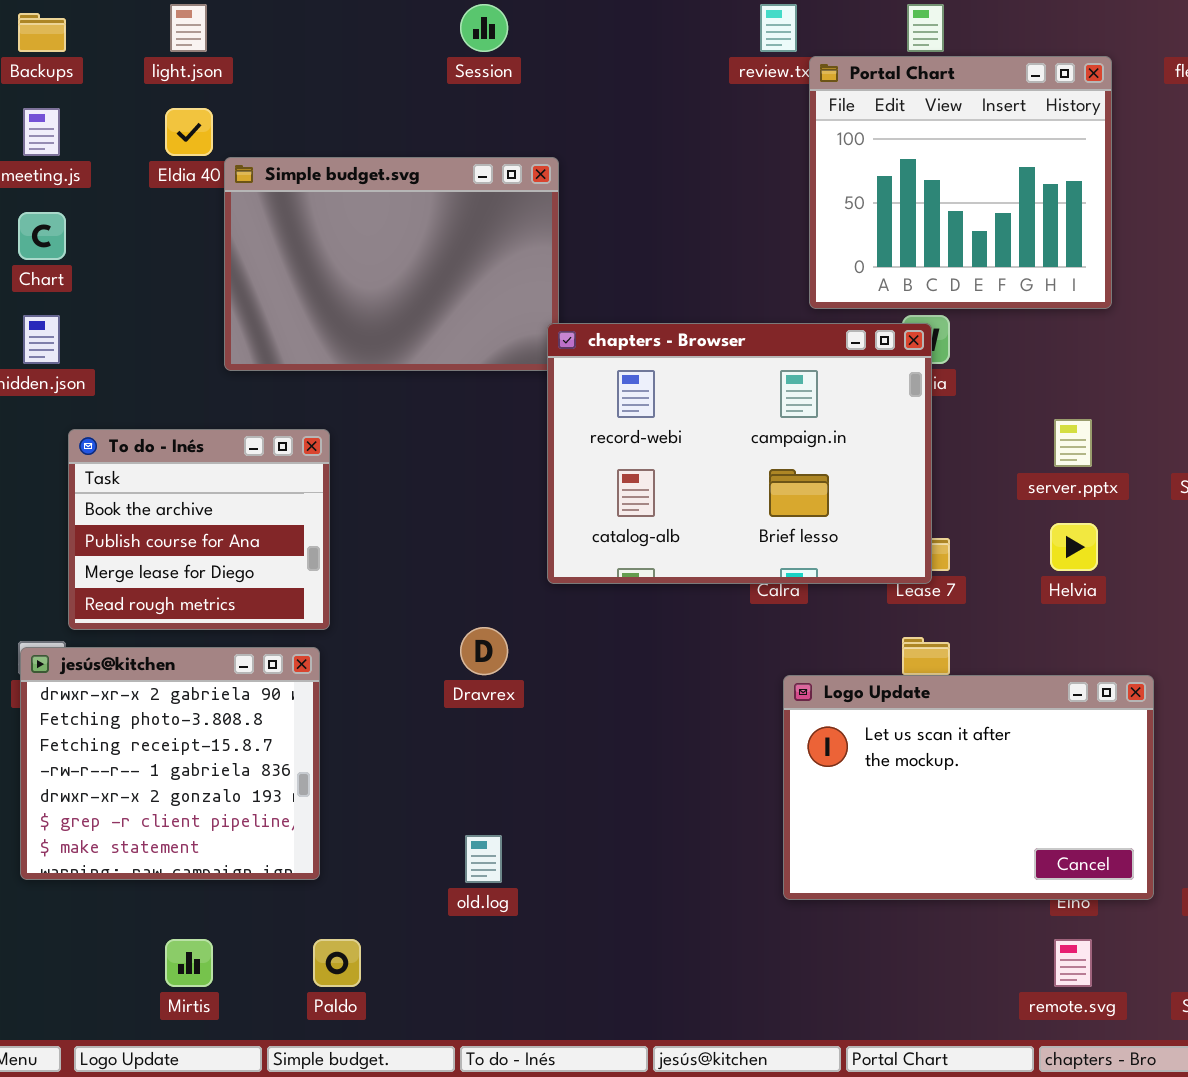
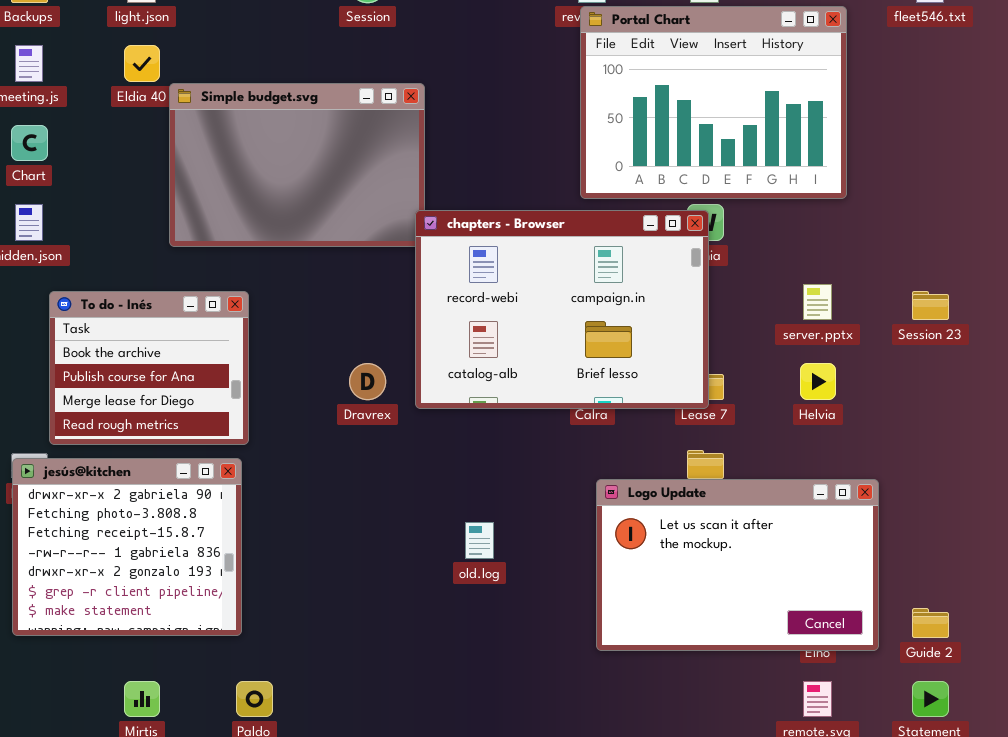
Portal Chart: [809,56,1112,309] -> [580,6,847,199], resized
Dravrex: [460,627,508,675] -> [349,363,386,400], moved
old.log: [465,835,502,883] -> [465,522,494,559], moved

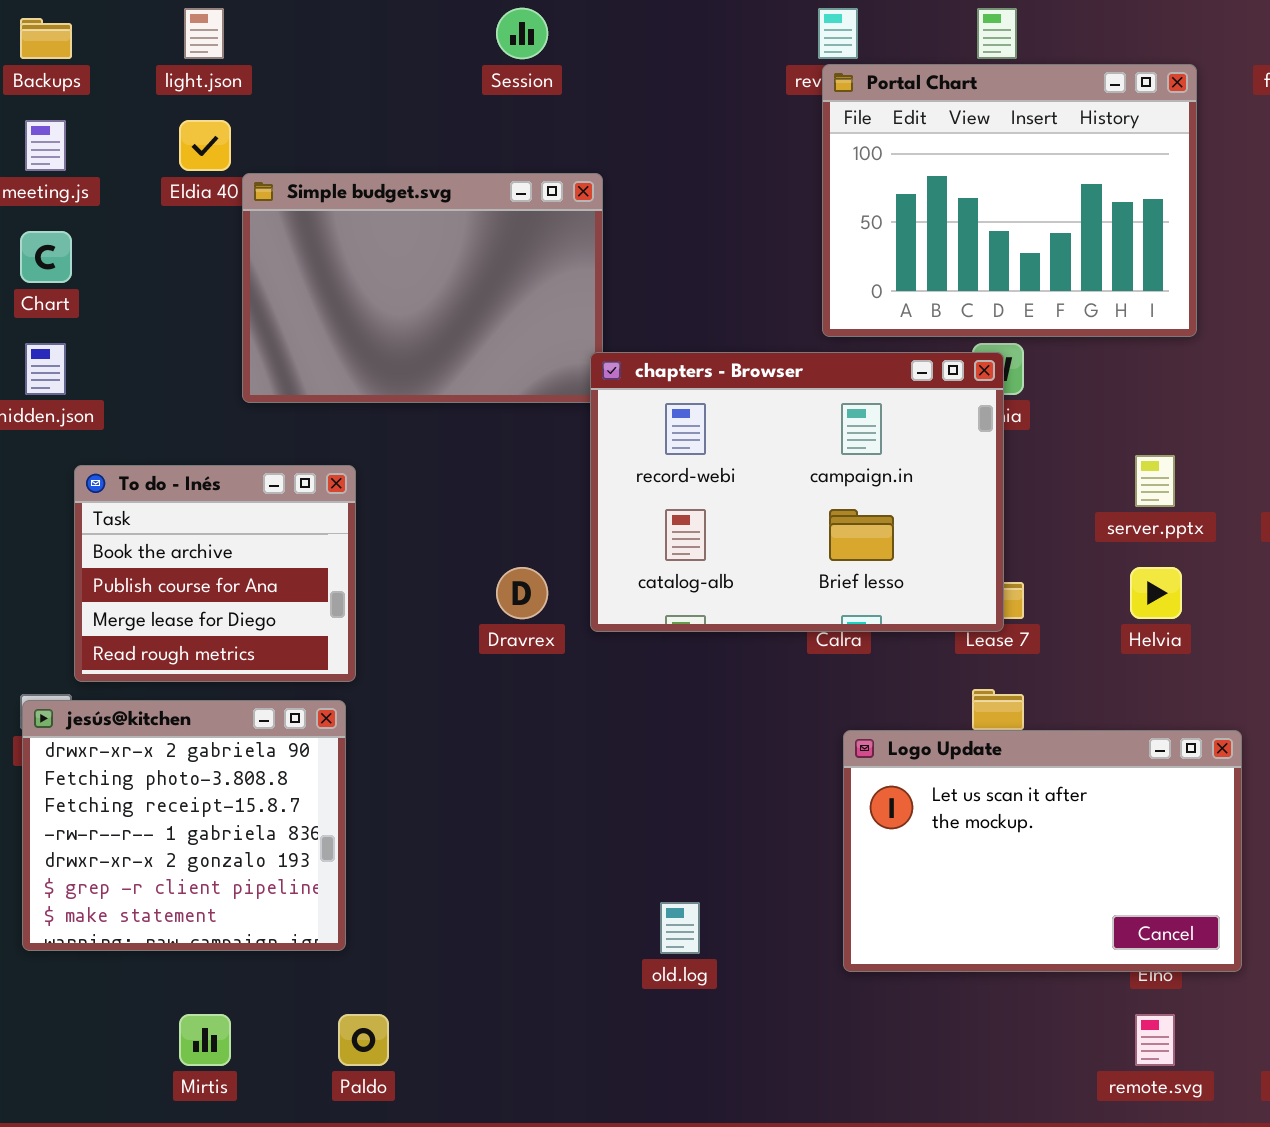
old.log: [465,522,494,559] -> [660,902,700,954], moved

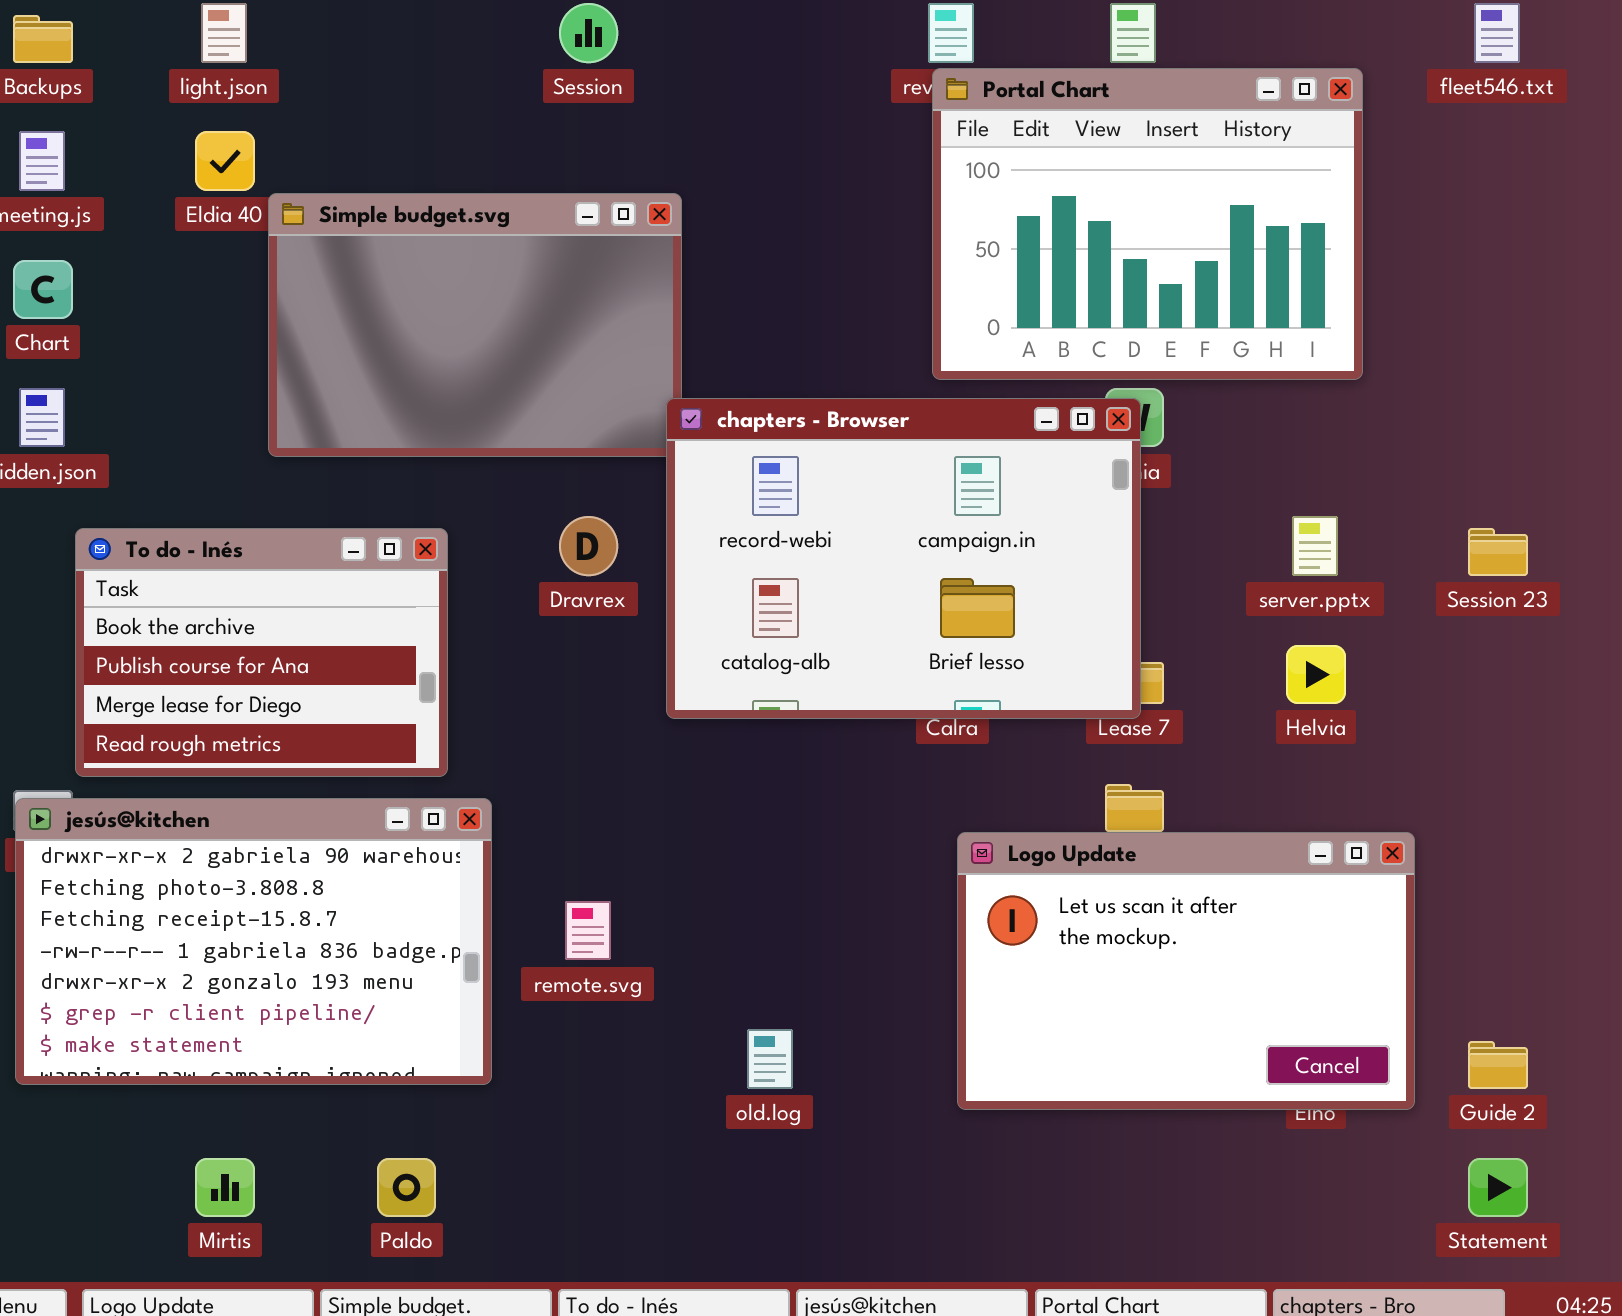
To do - Inés: [74,465,356,682] -> [75,528,448,777], resized
Dravrex: [496,567,548,619] -> [559,516,618,576], moved
jesús@kitchen: [22,700,346,951] -> [15,798,492,1085], resized
remote.svg: [1135,1014,1175,1066] -> [565,901,611,960], moved

